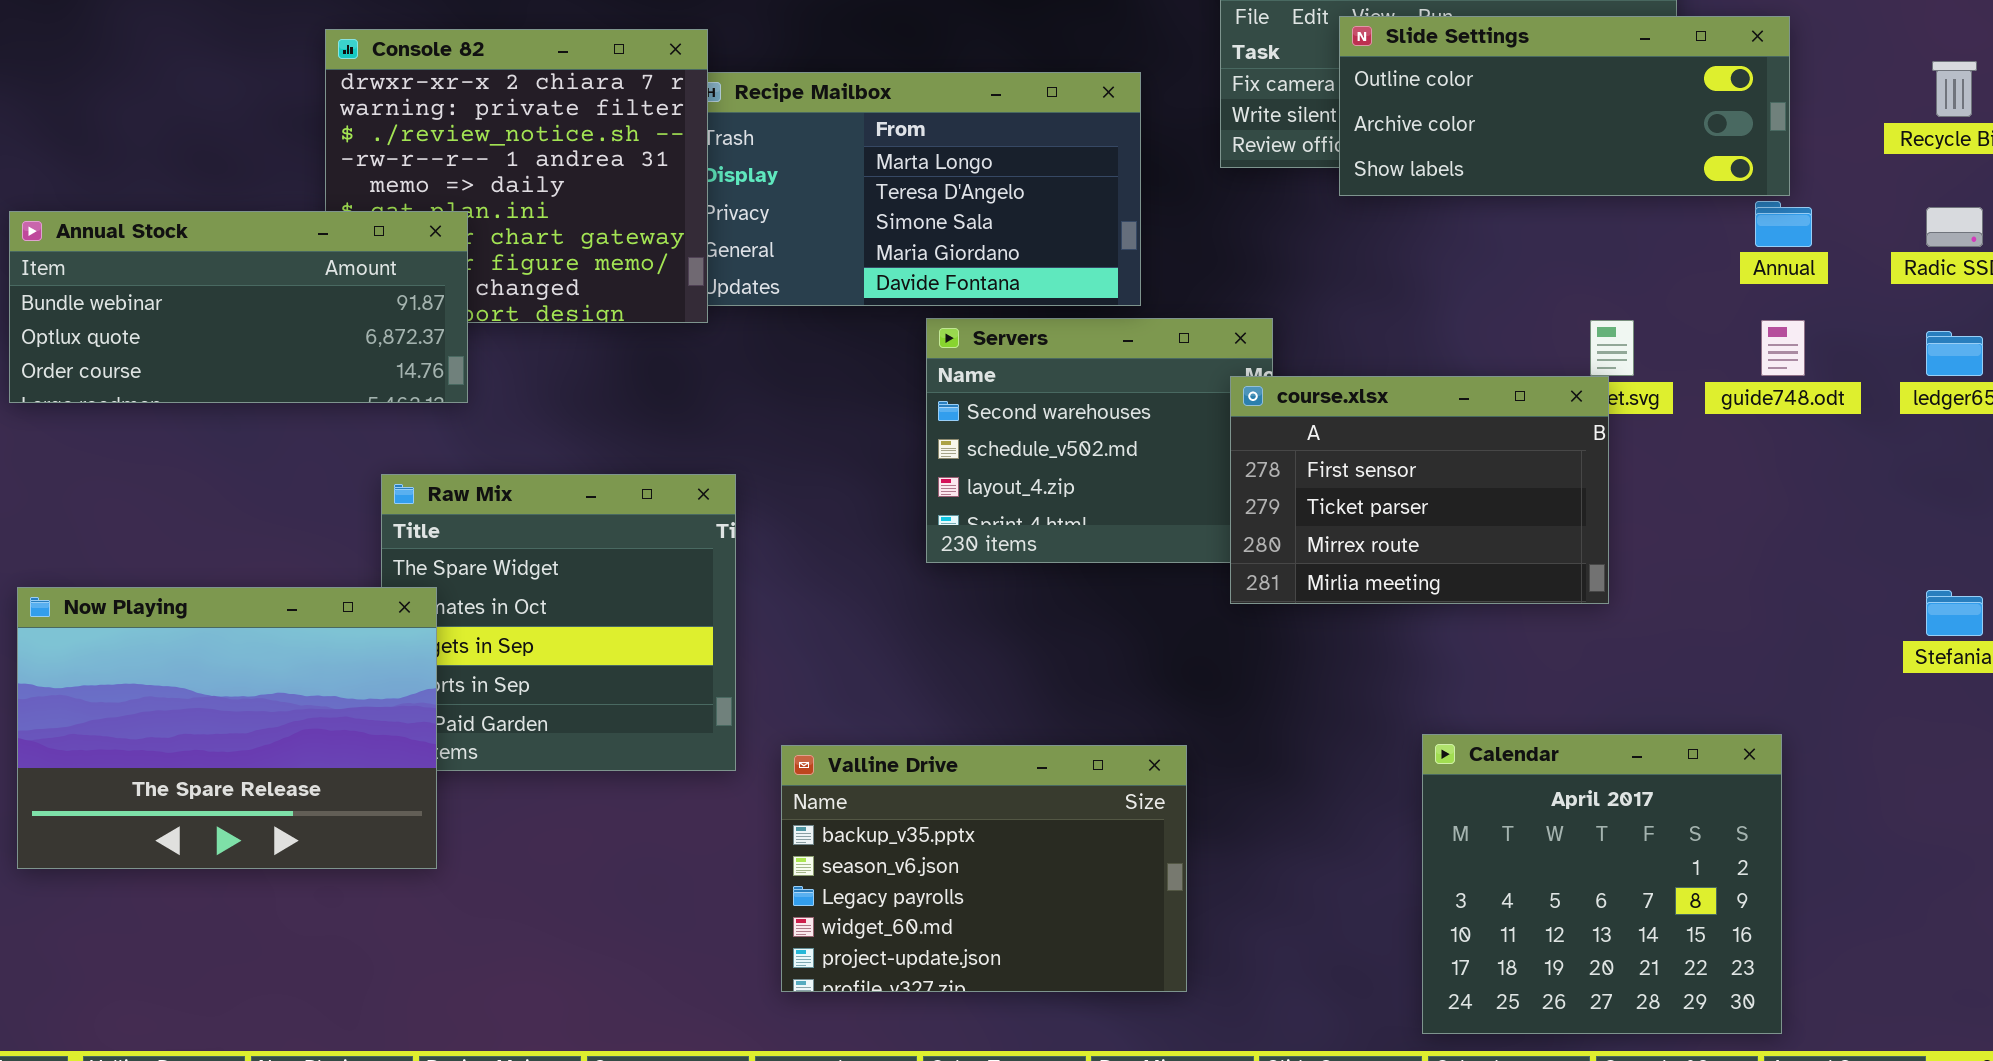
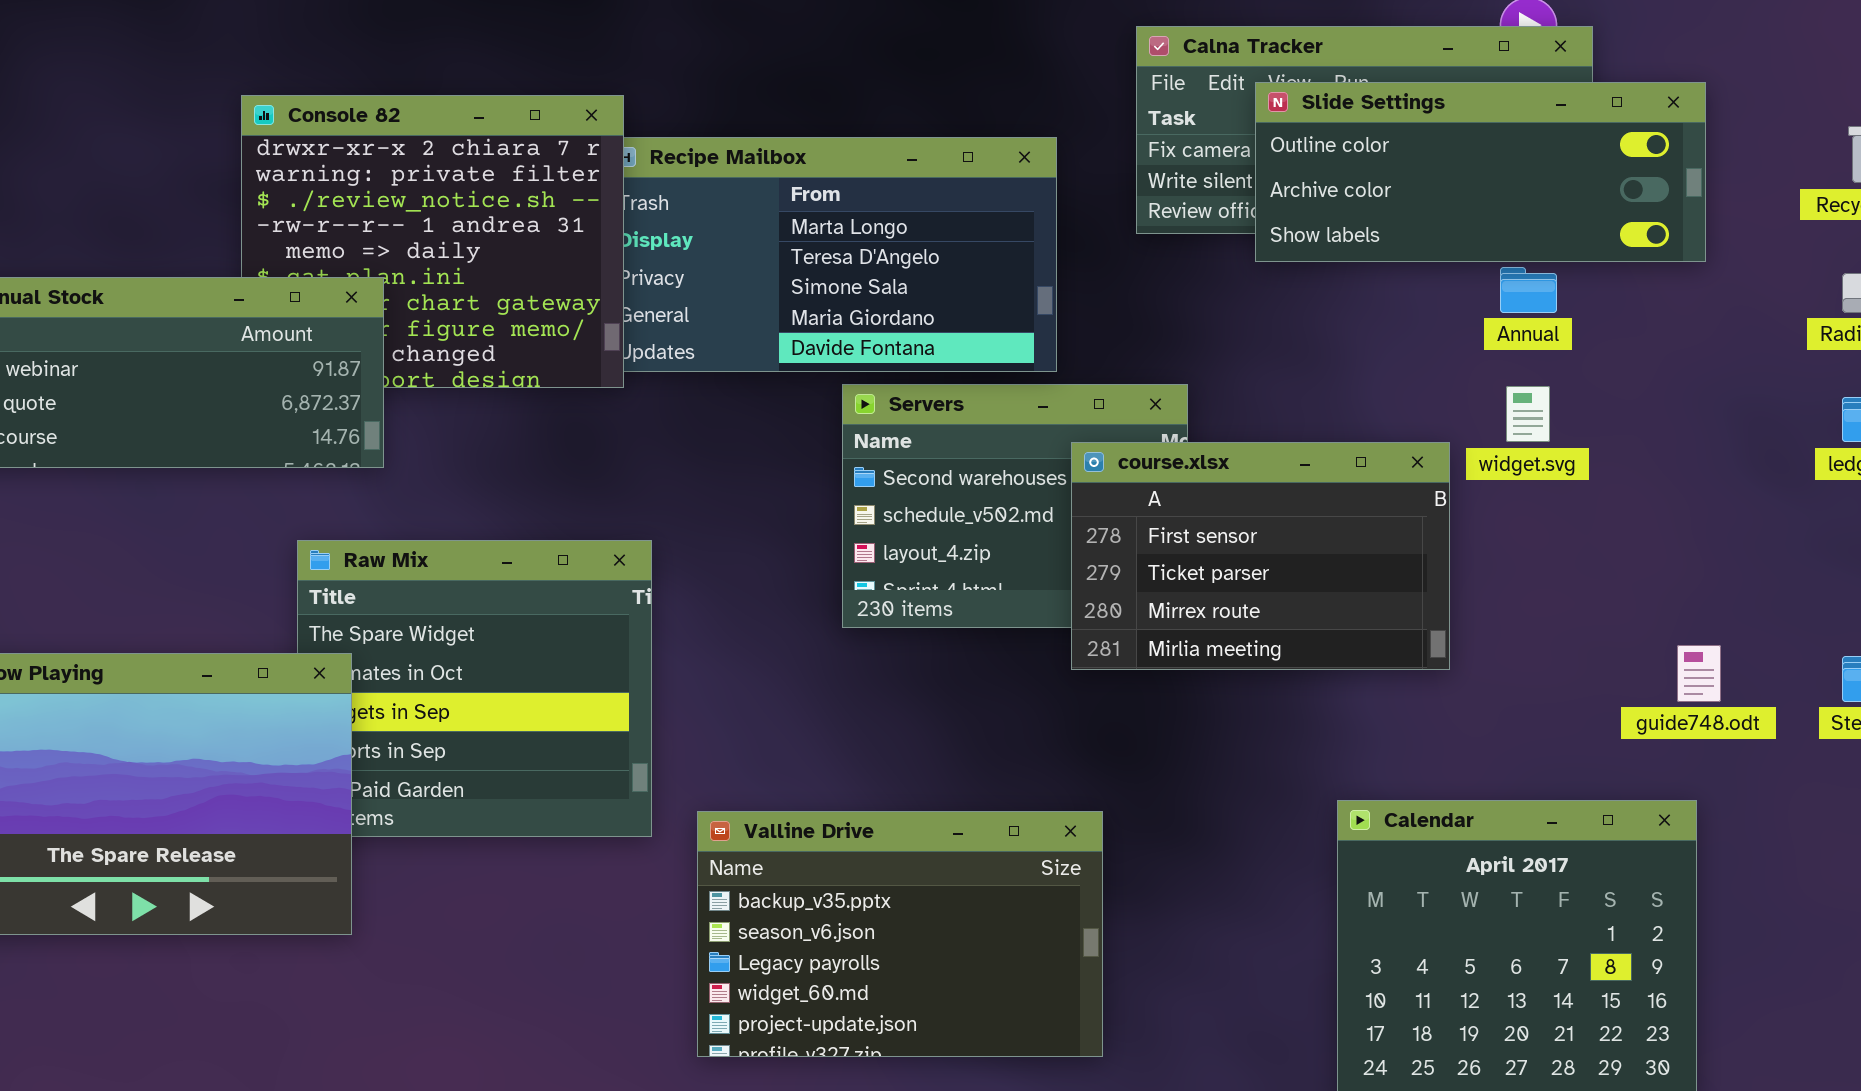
Annual: [1755,201,1812,247] -> [1500,267,1557,313], moved
guide748.odt: [1761,320,1805,376] -> [1677,645,1721,702], moved
course.xlsx: [1230,376,1609,604] -> [1071,442,1450,670], moved

